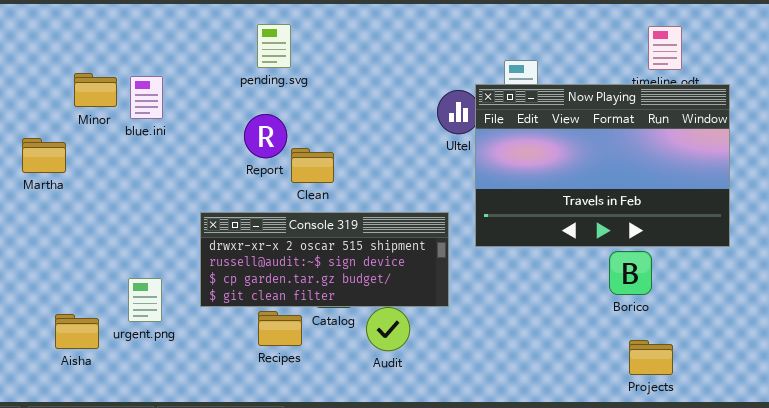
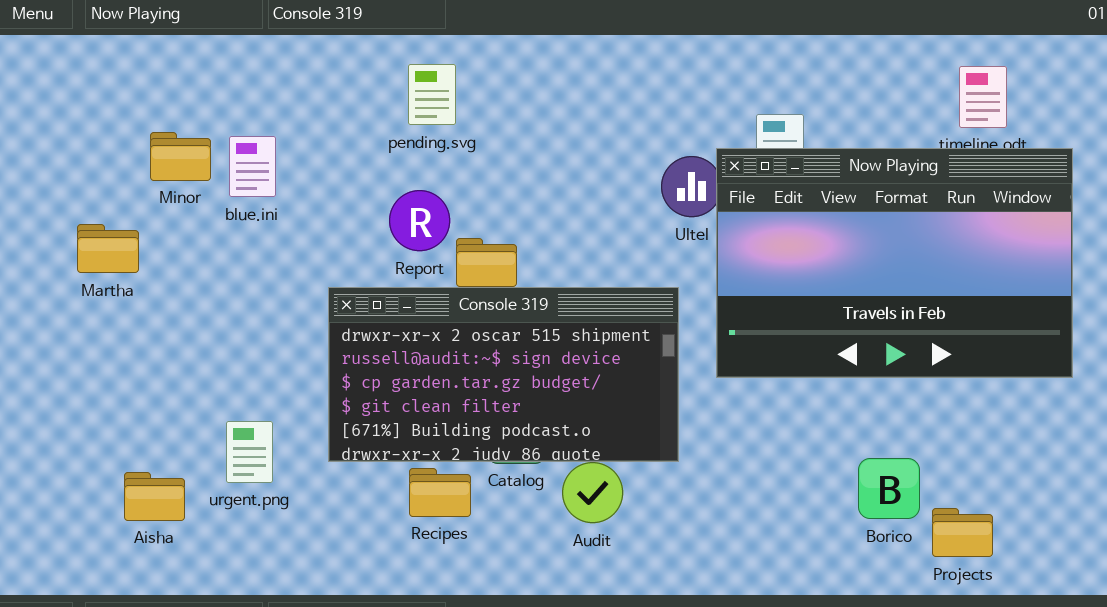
Console 319: [200,212,449,307] -> [328,287,679,462], resized
Borico: [609,251,652,295] -> [858,458,920,519], moved

